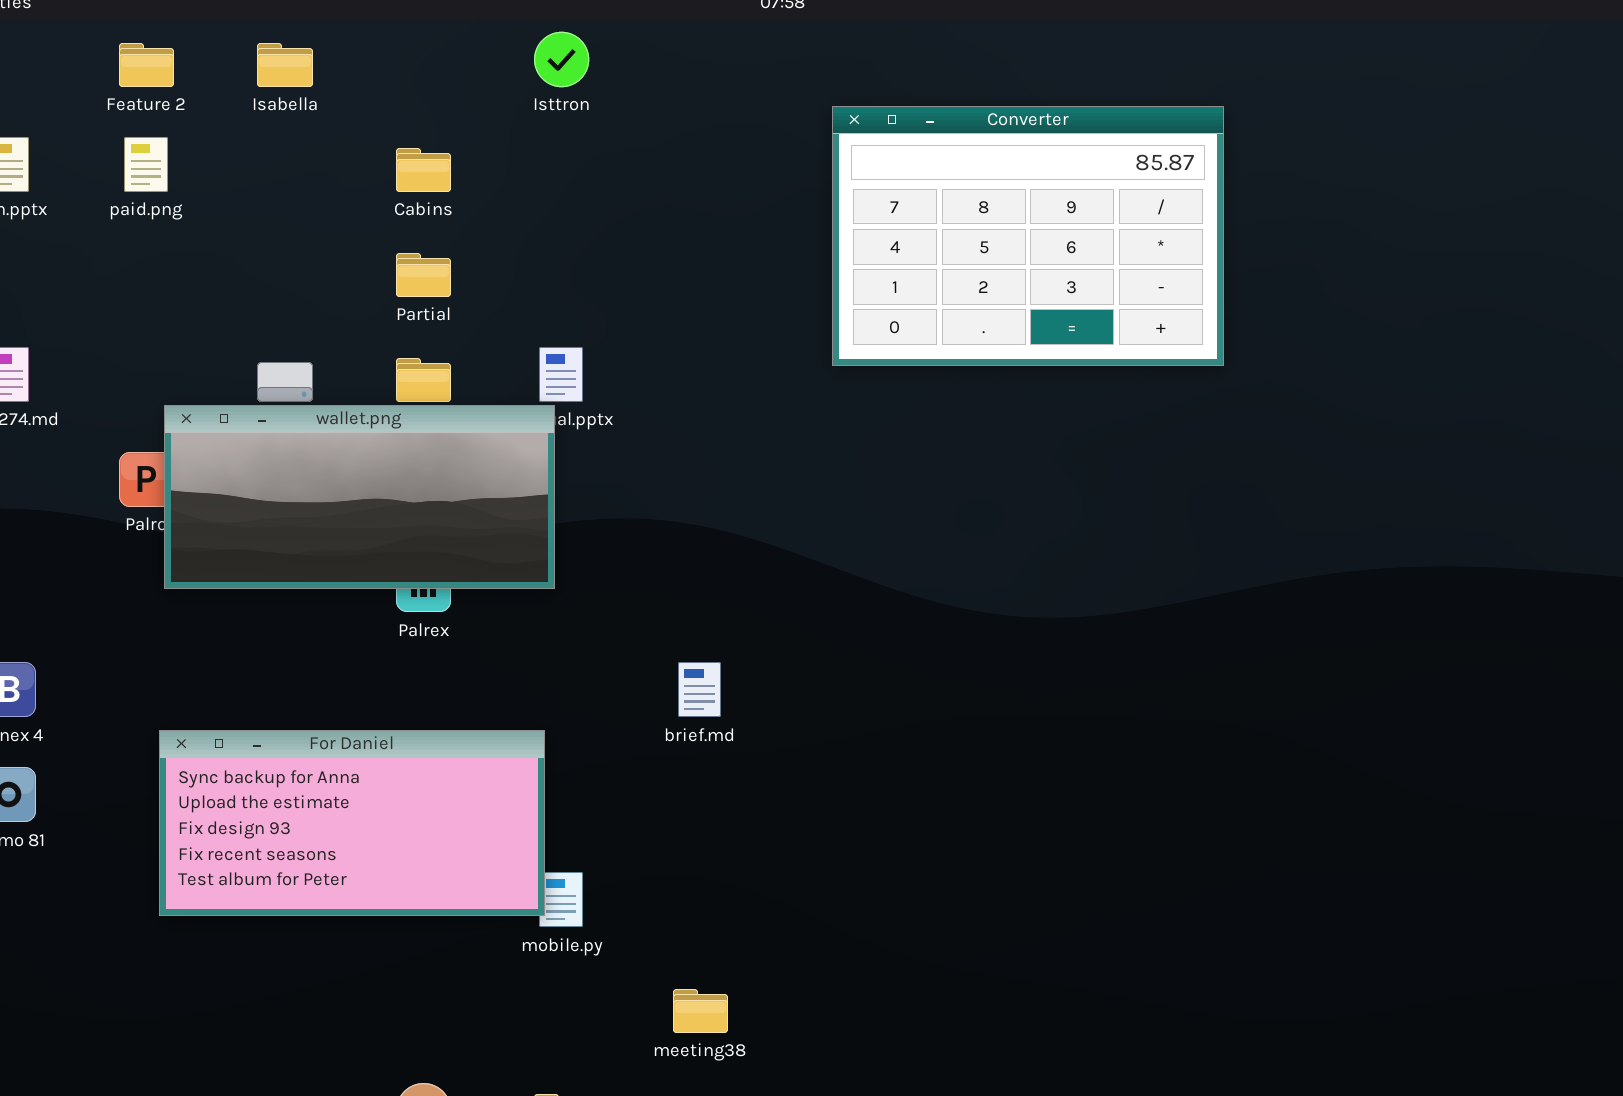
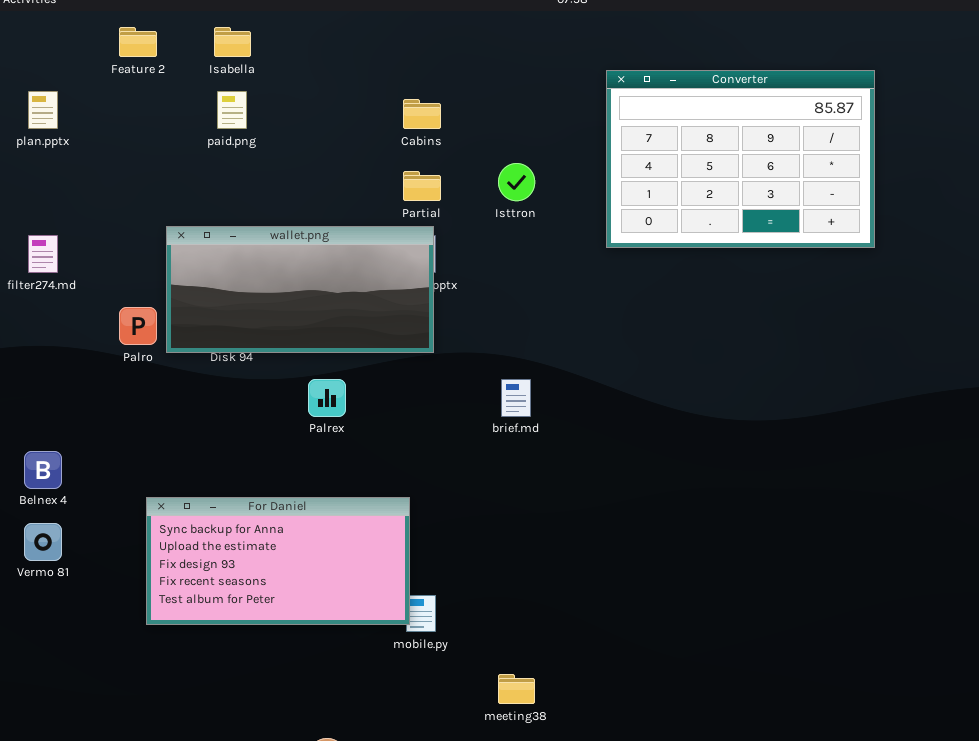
Isttron: [534,32,589,87] -> [498,163,535,201], moved
paid.png: [124,137,168,192] -> [217,91,247,129], moved
Cabins: [396,148,451,192] -> [403,99,441,129], moved
Partial: [396,253,451,297] -> [403,171,441,201], moved
wallet.png: [164,405,555,589] -> [166,226,434,353], moved
brief.md: [678,662,721,717] -> [501,379,531,417], moved

